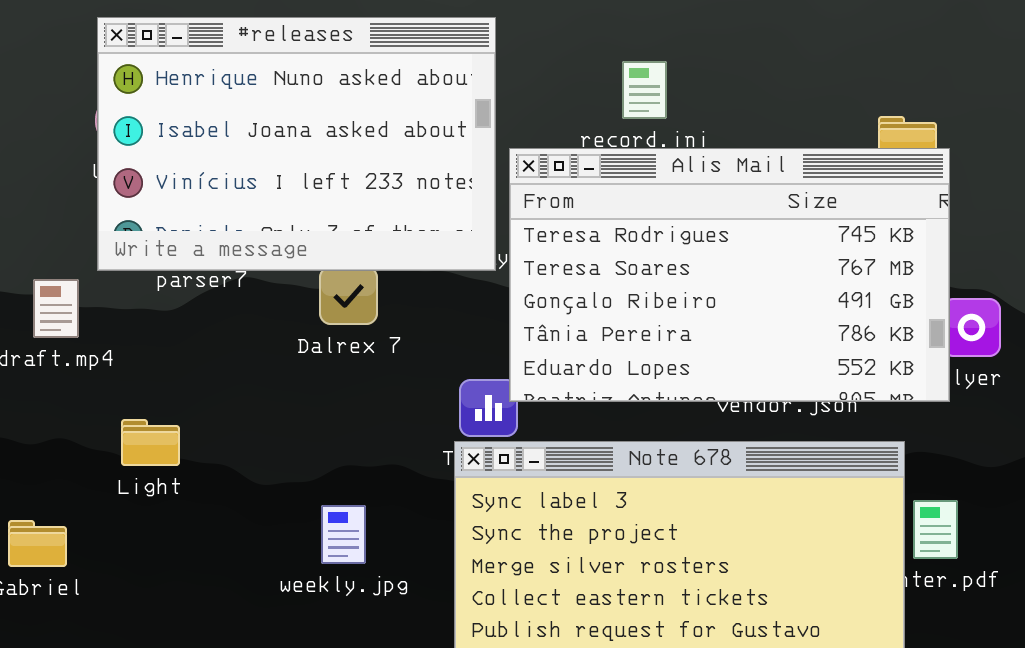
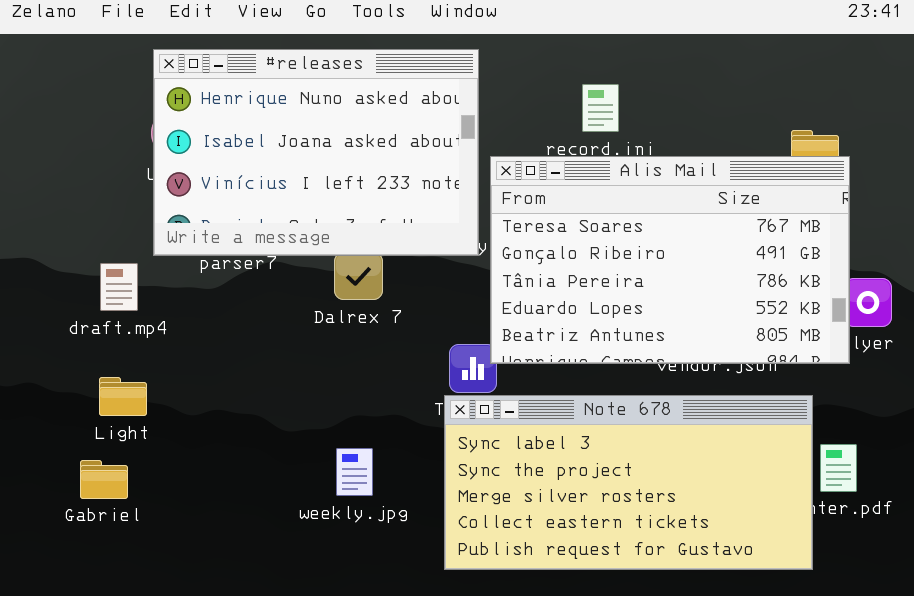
Alis Mail: [509,148,950,402] -> [490,156,850,364], scrolled down 1 row
Light: [121,419,180,466] -> [99,377,147,416], moved

